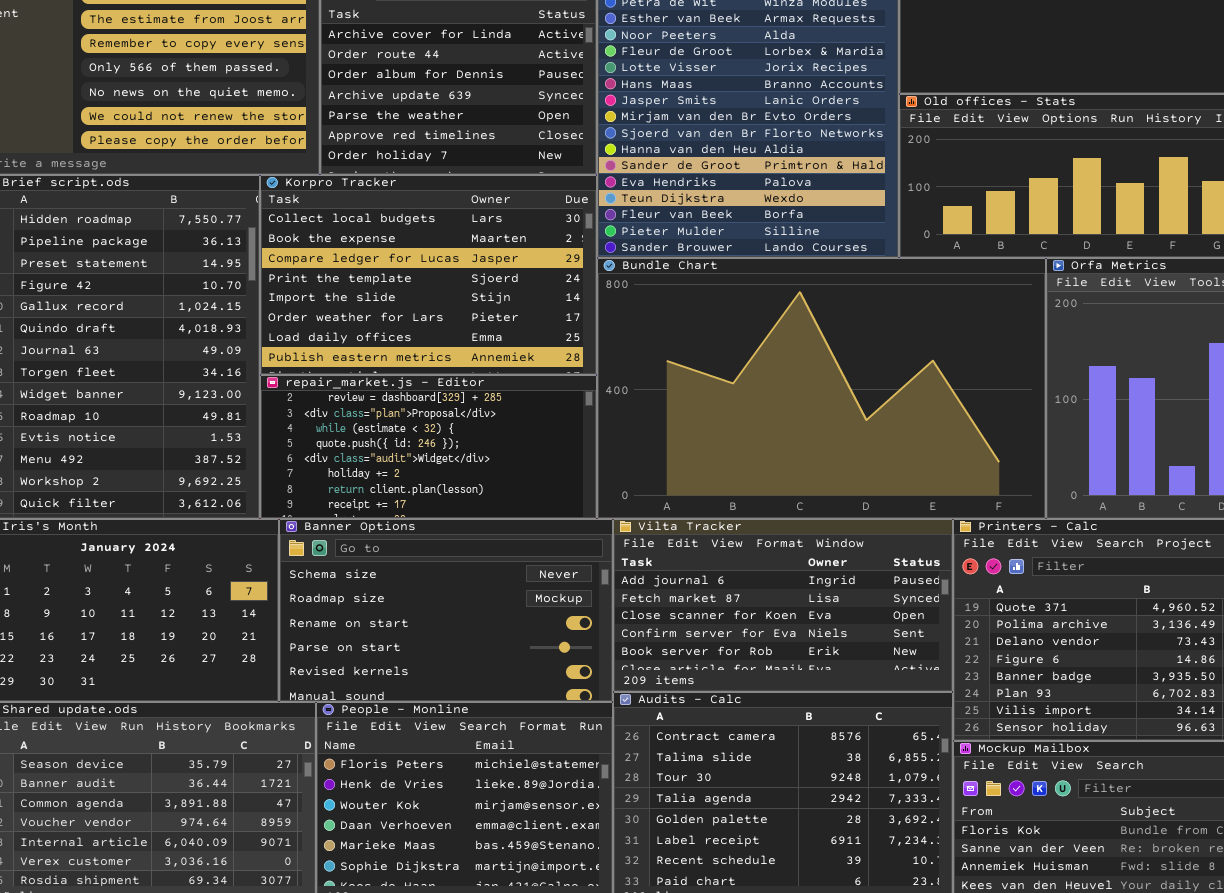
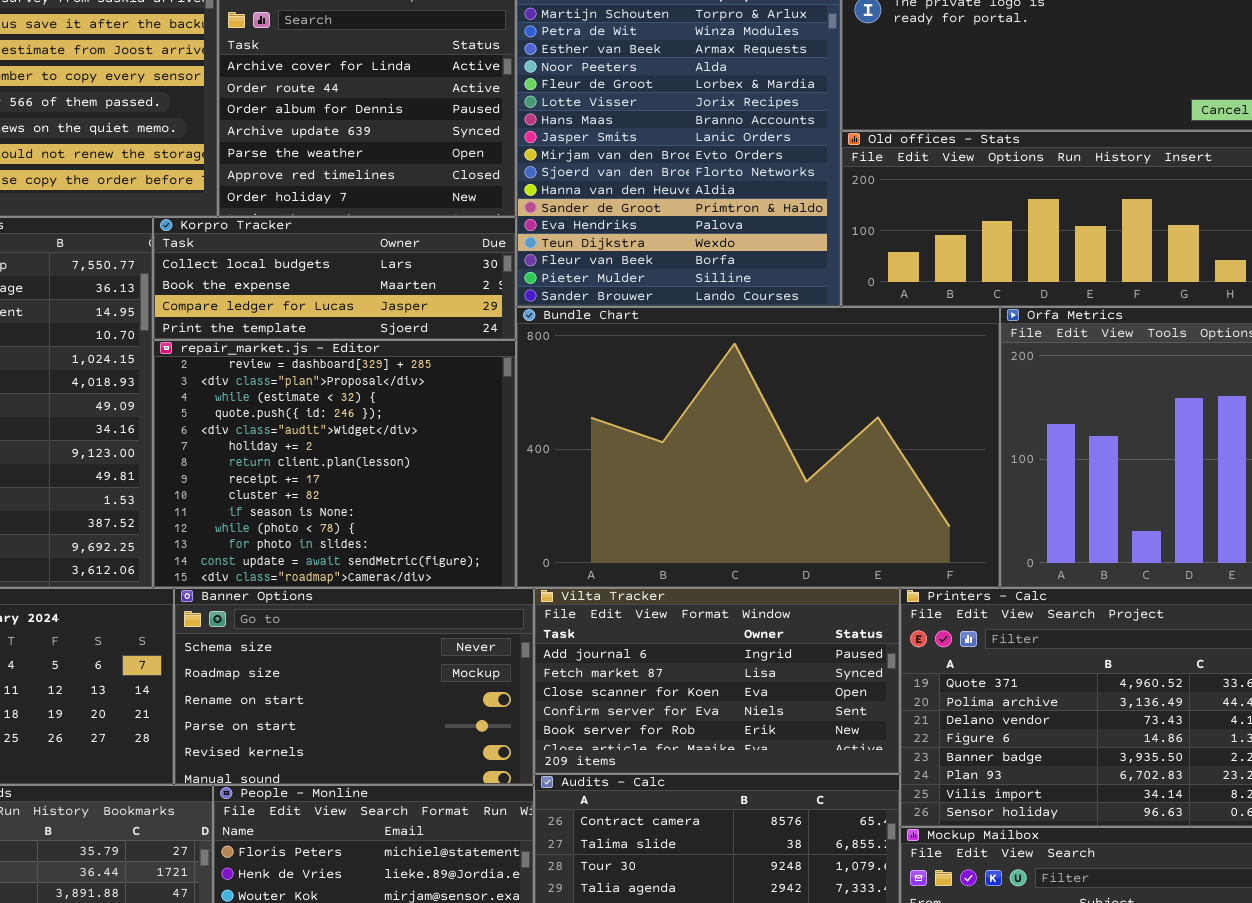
Korpro Tracker: [260,175,597,375] -> [153,217,516,340], resized
repair_market.js - Editor: [260,375,597,519] -> [153,340,516,588], resized

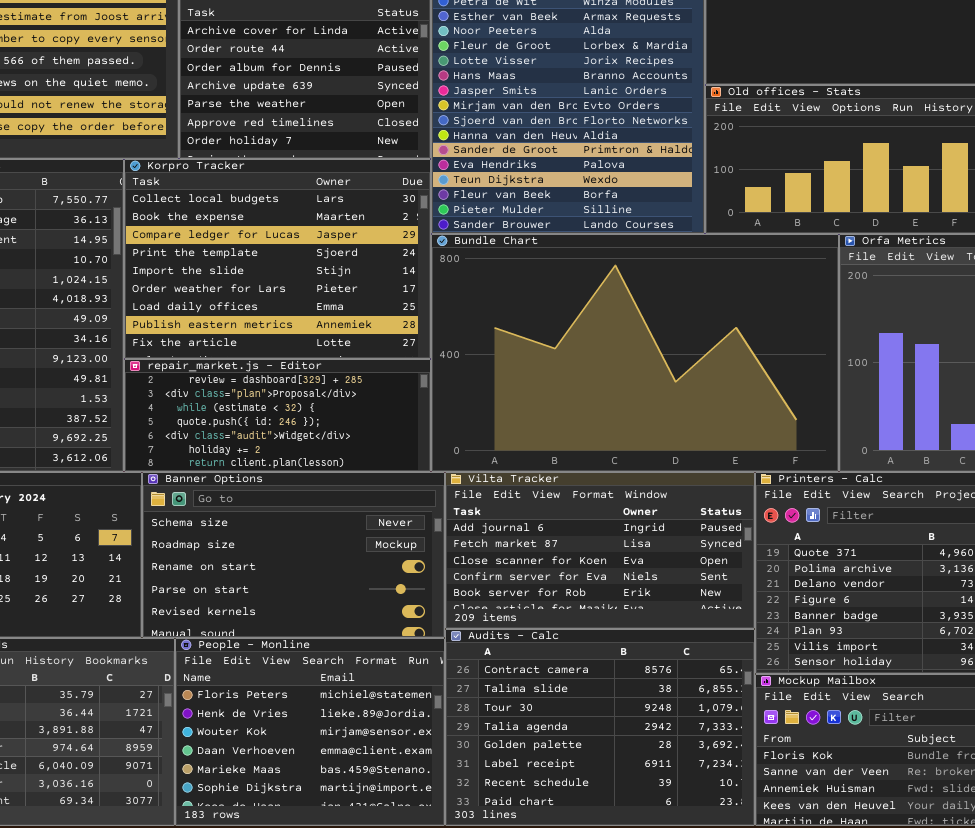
Korpro Tracker: [153,217,516,340] -> [124,159,431,359], resized
repair_market.js - Editor: [153,340,516,588] -> [124,359,431,472], resized

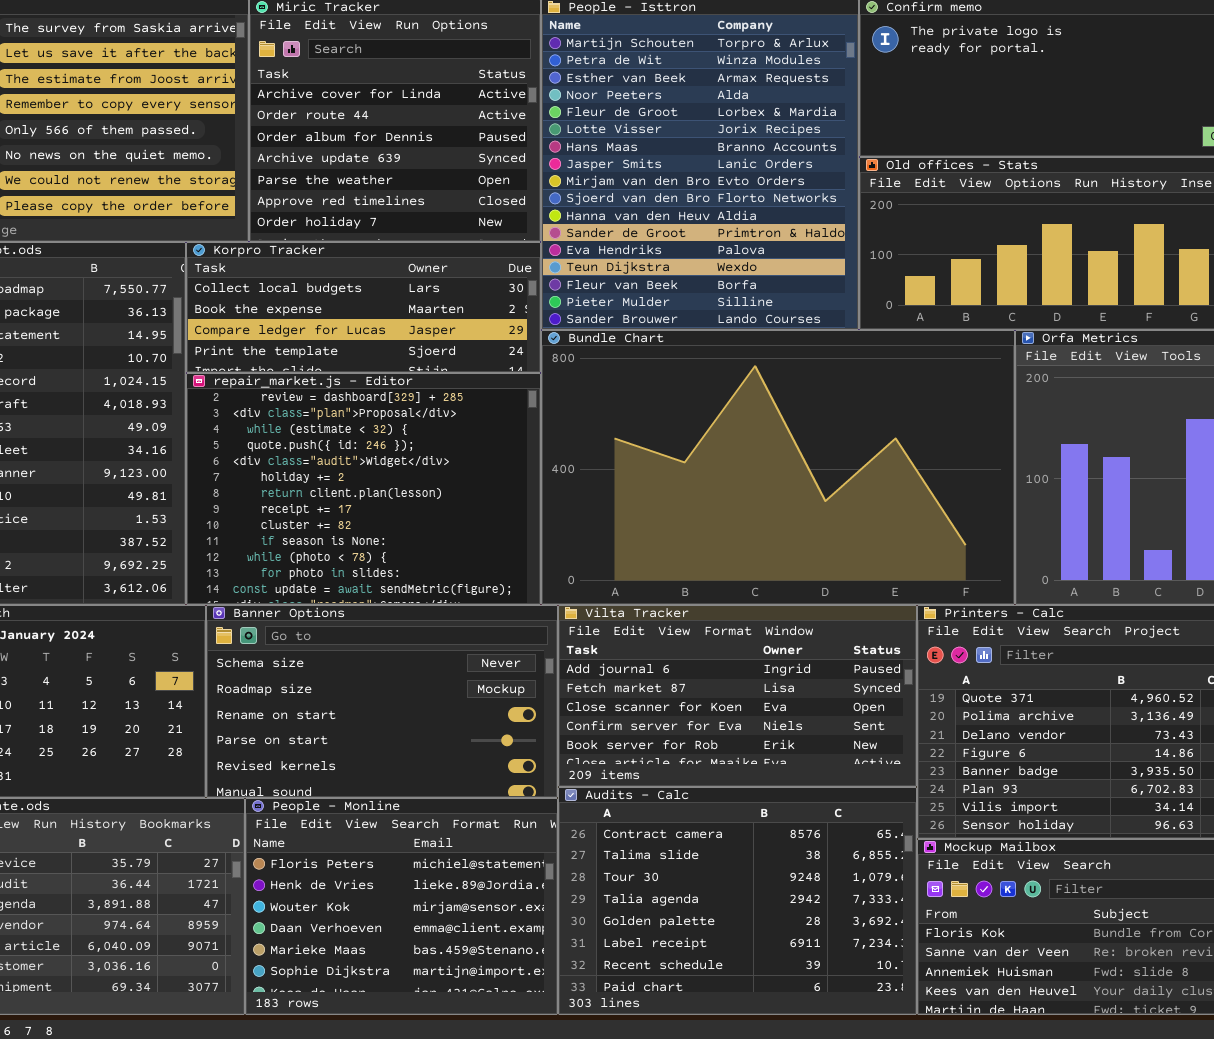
Korpro Tracker: [124,159,431,359] -> [186,242,541,373], resized
repair_market.js - Editor: [124,359,431,472] -> [186,373,541,605], resized

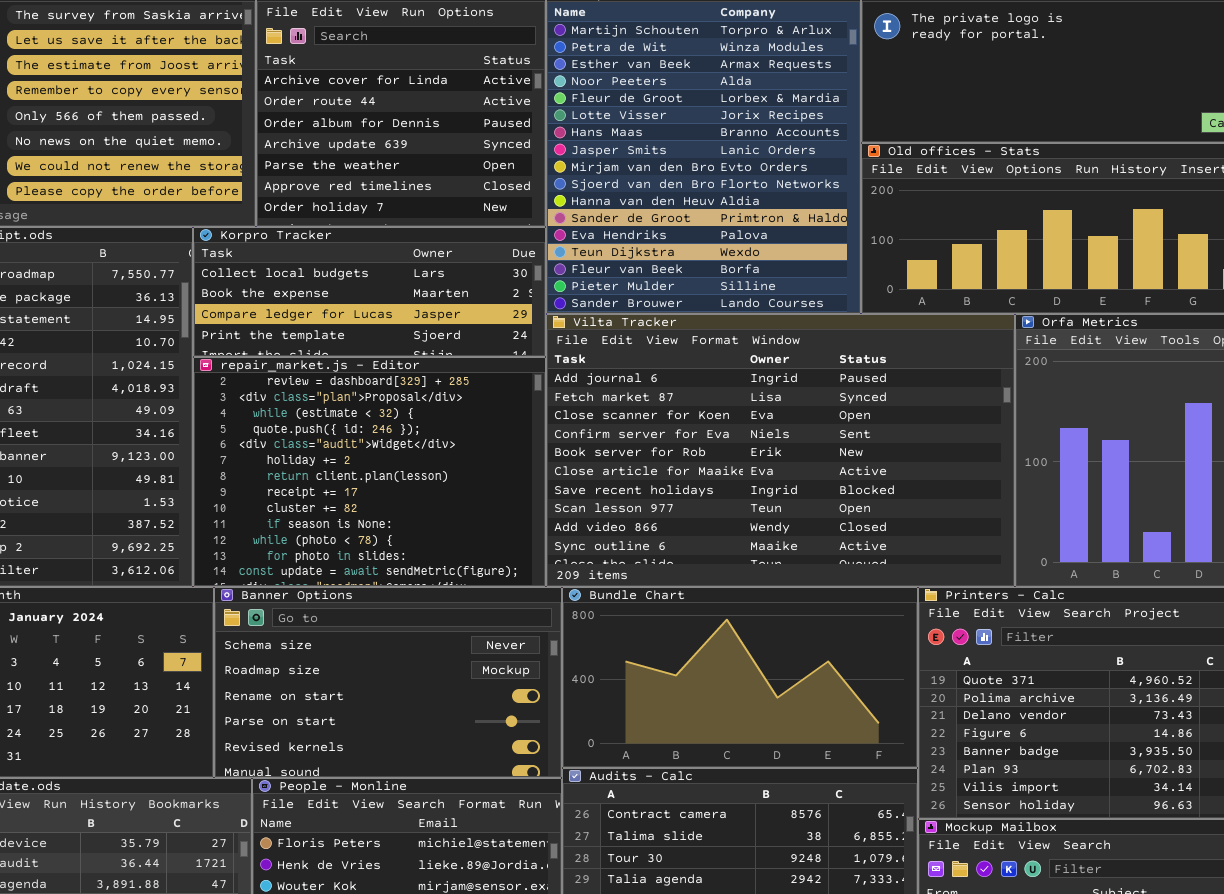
Bundle Chart: [541,330,1015,605] -> [562,587,918,768], moved, resized
Vilta Tracker: [558,605,917,787] -> [546,314,1015,587], moved, resized

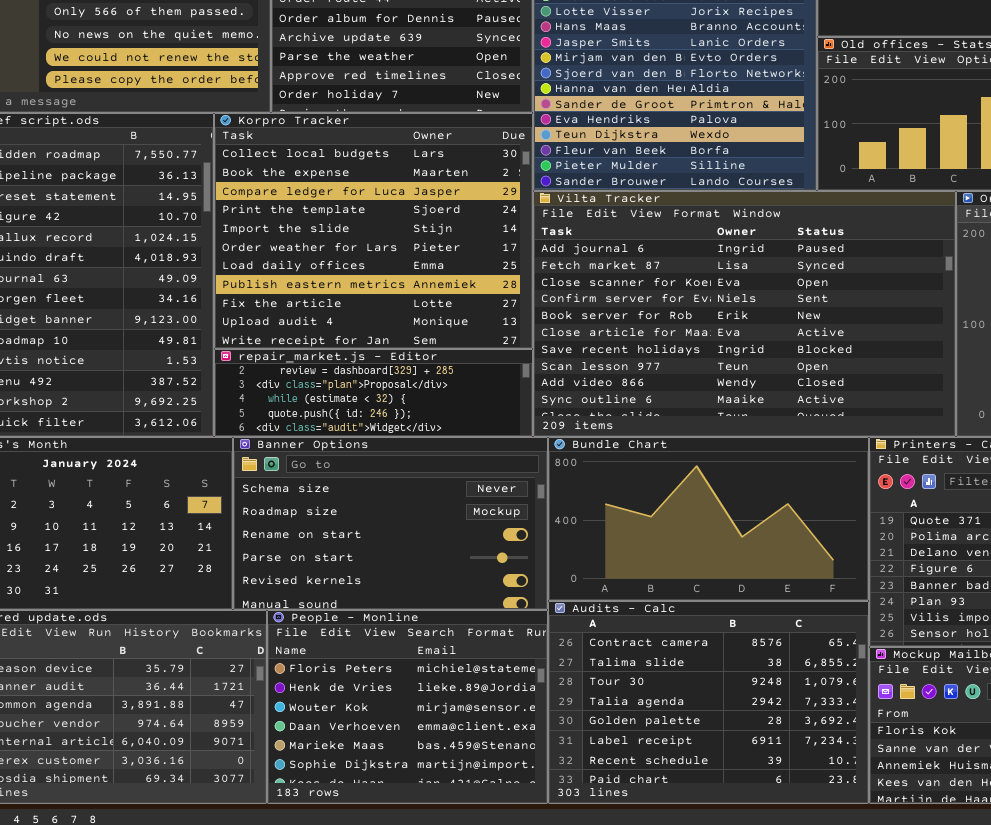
Korpro Tracker: [193,227,546,357] -> [214,113,533,349], resized
repair_market.js - Editor: [193,357,546,587] -> [214,349,533,437], resized

